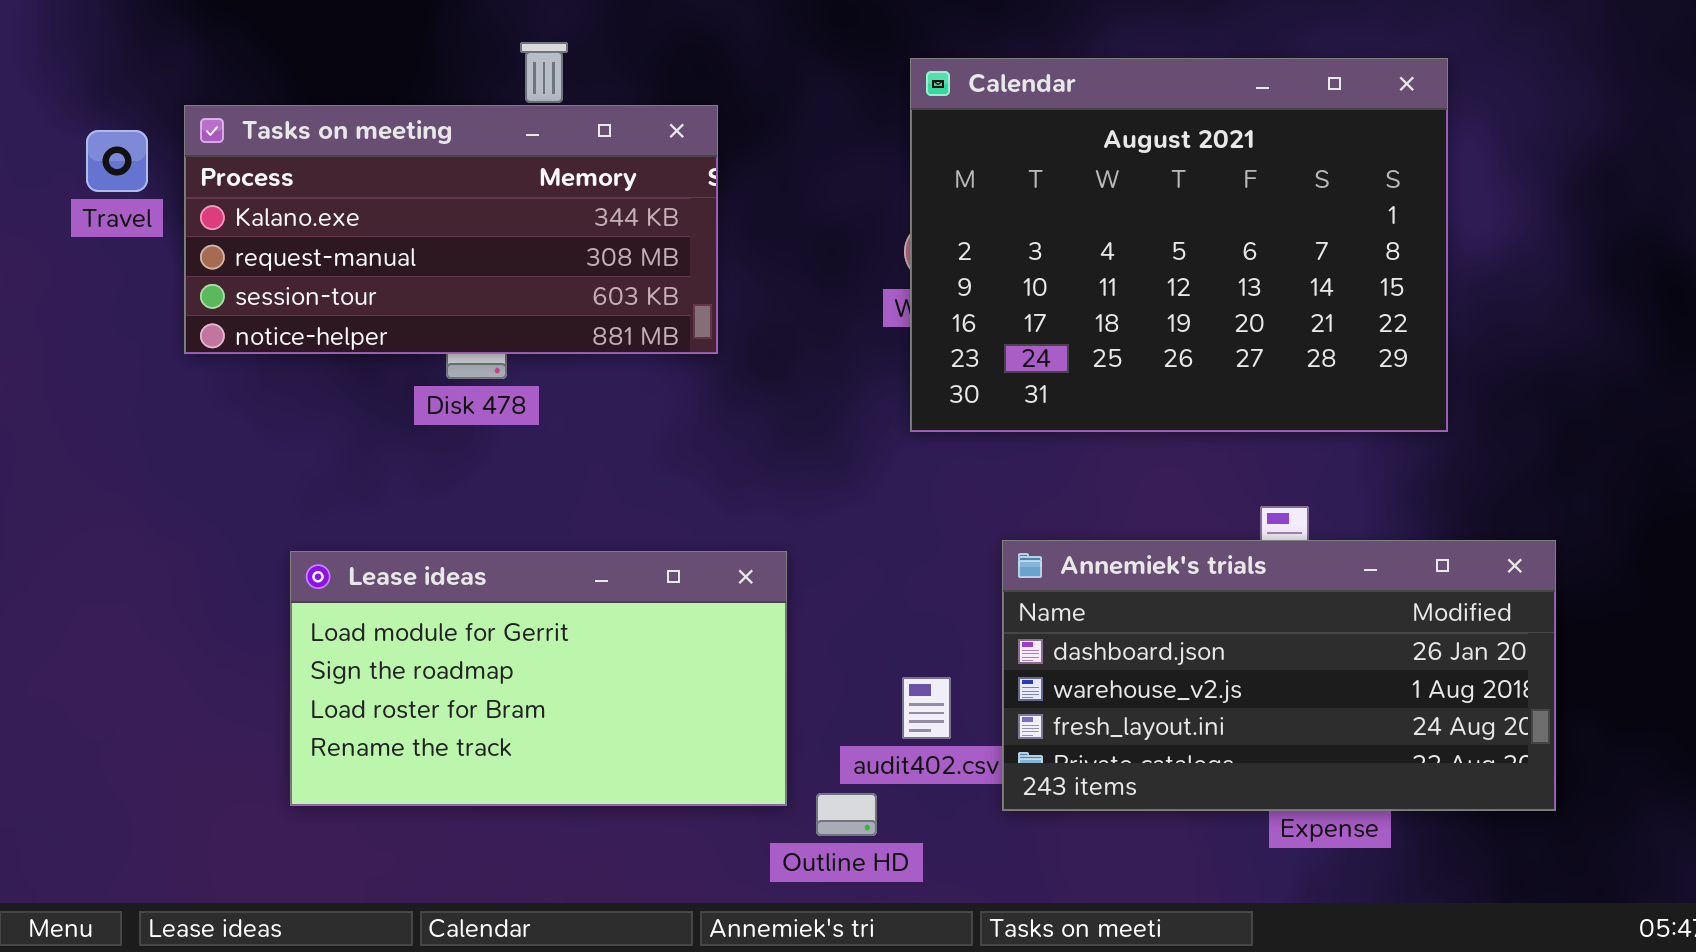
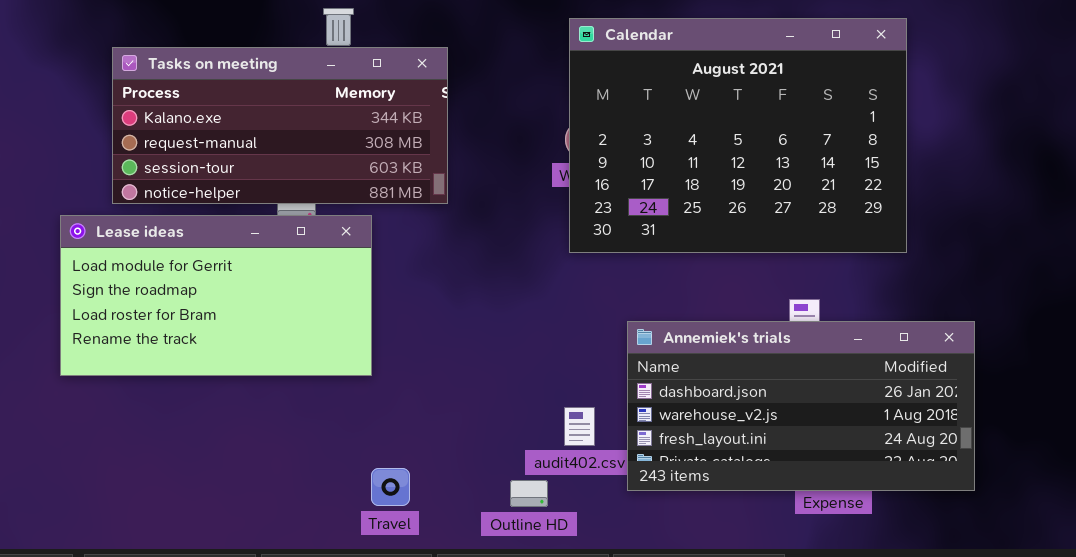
Travel: [86,130,148,192] -> [371,468,410,506], moved
Lease ideas: [290,551,787,806] -> [60,215,372,376], moved

